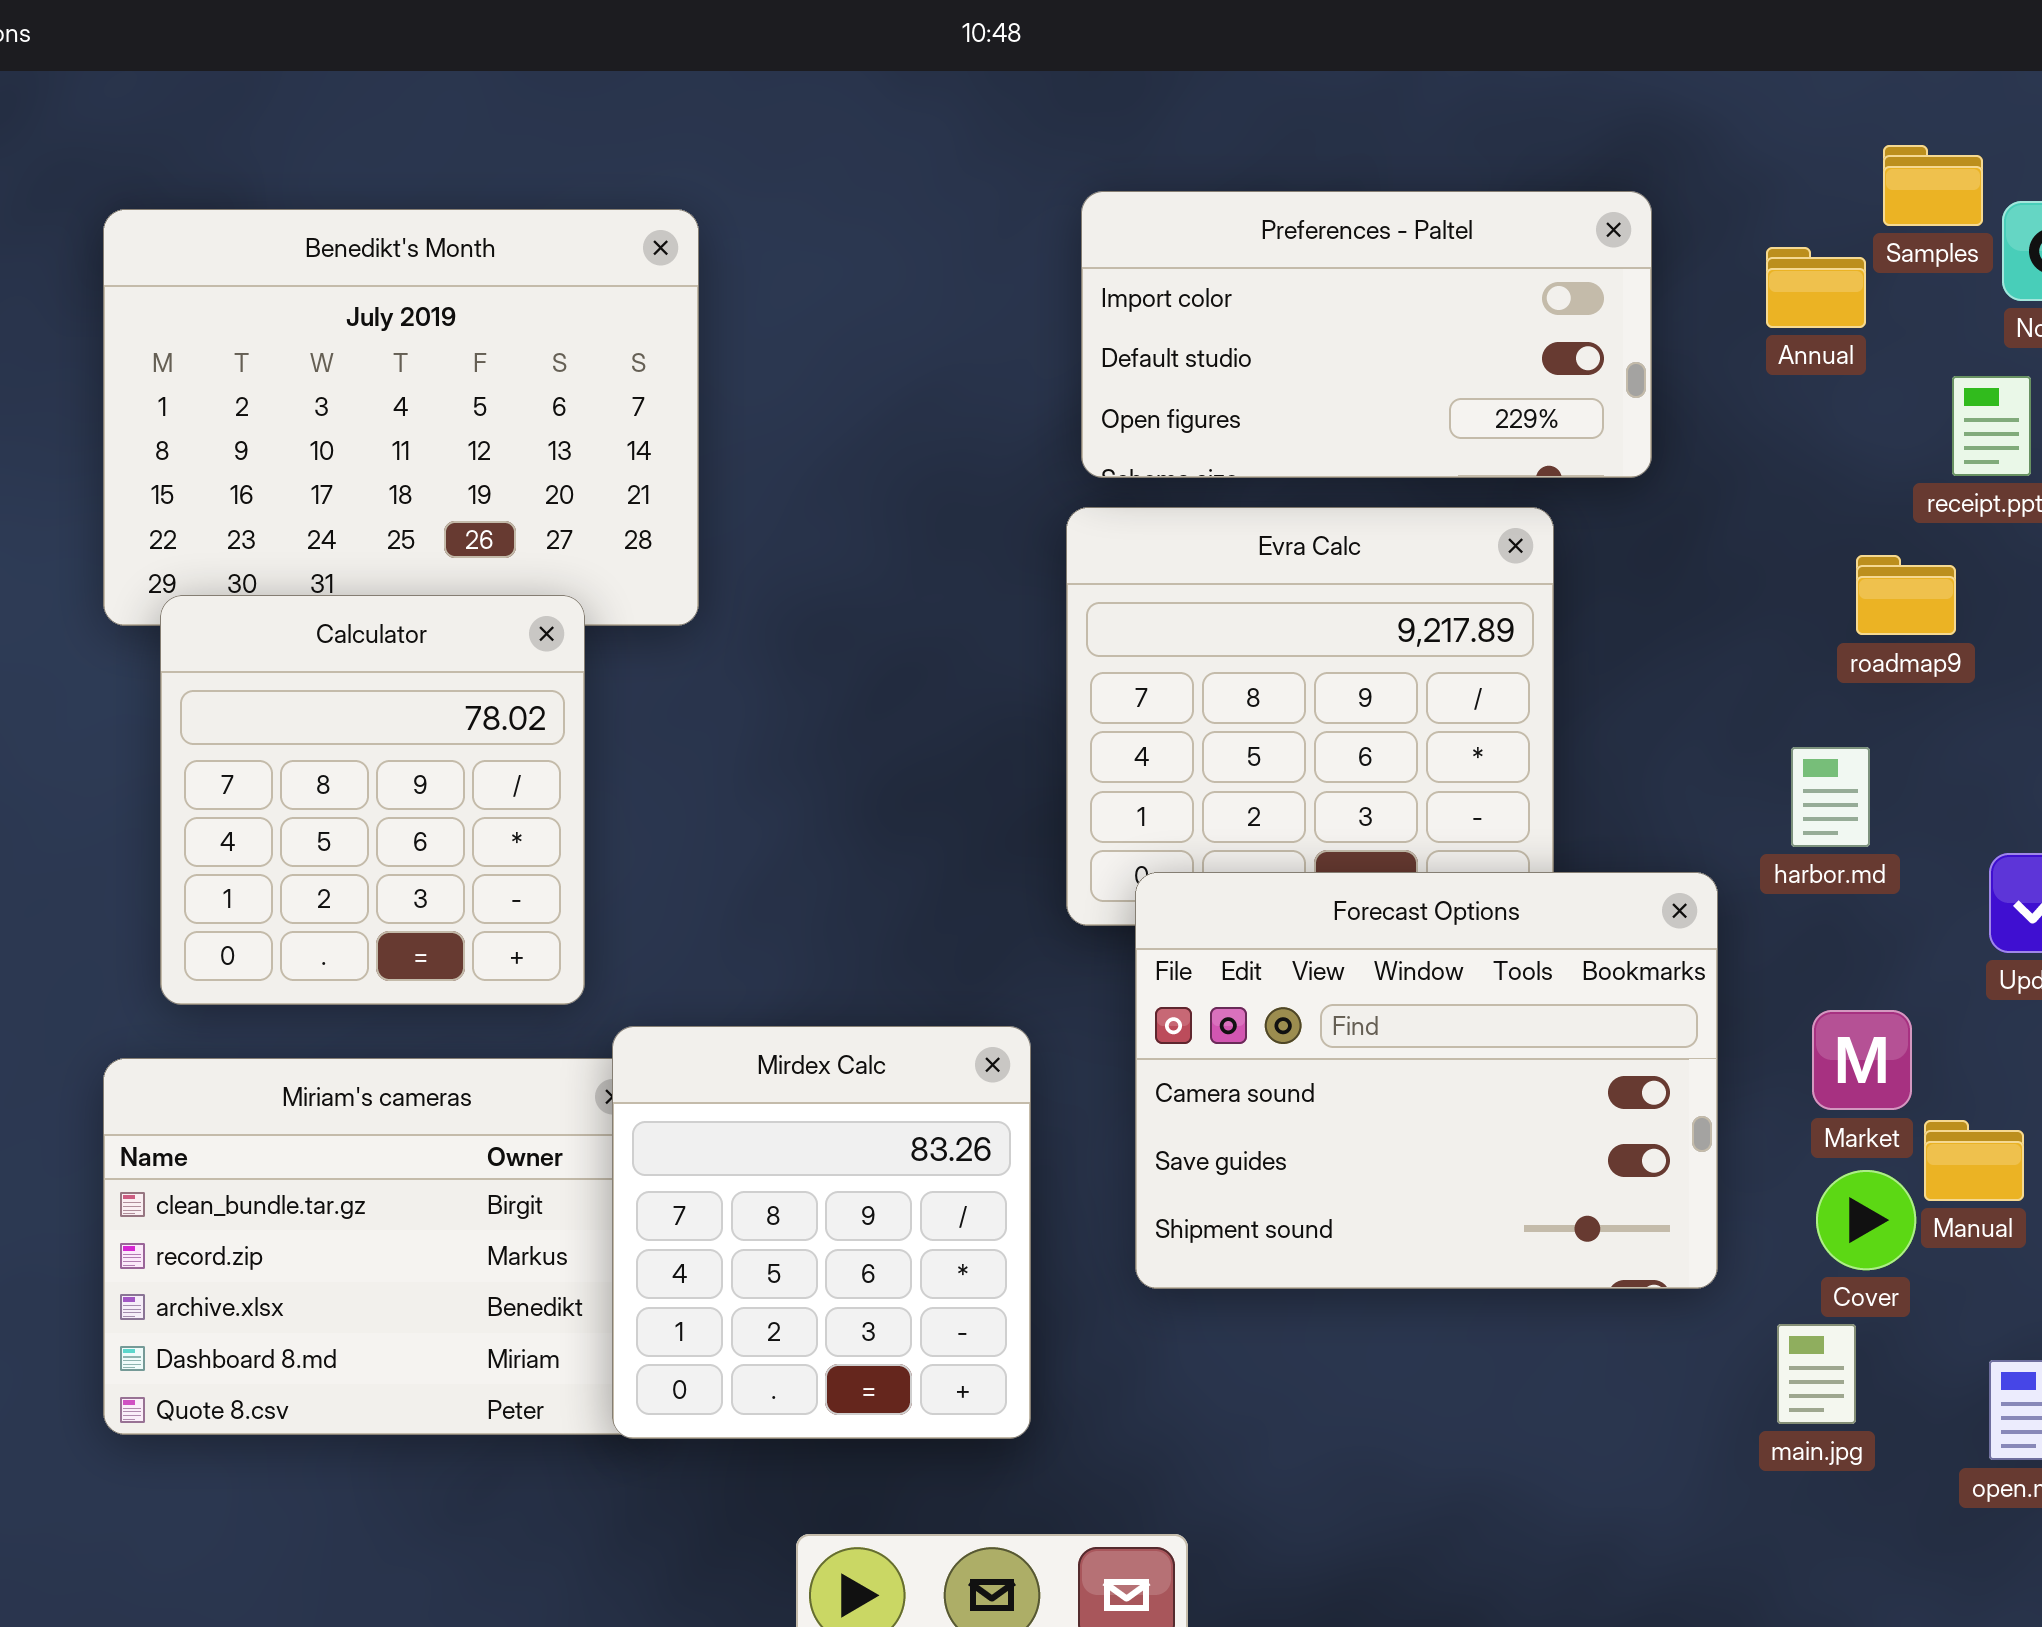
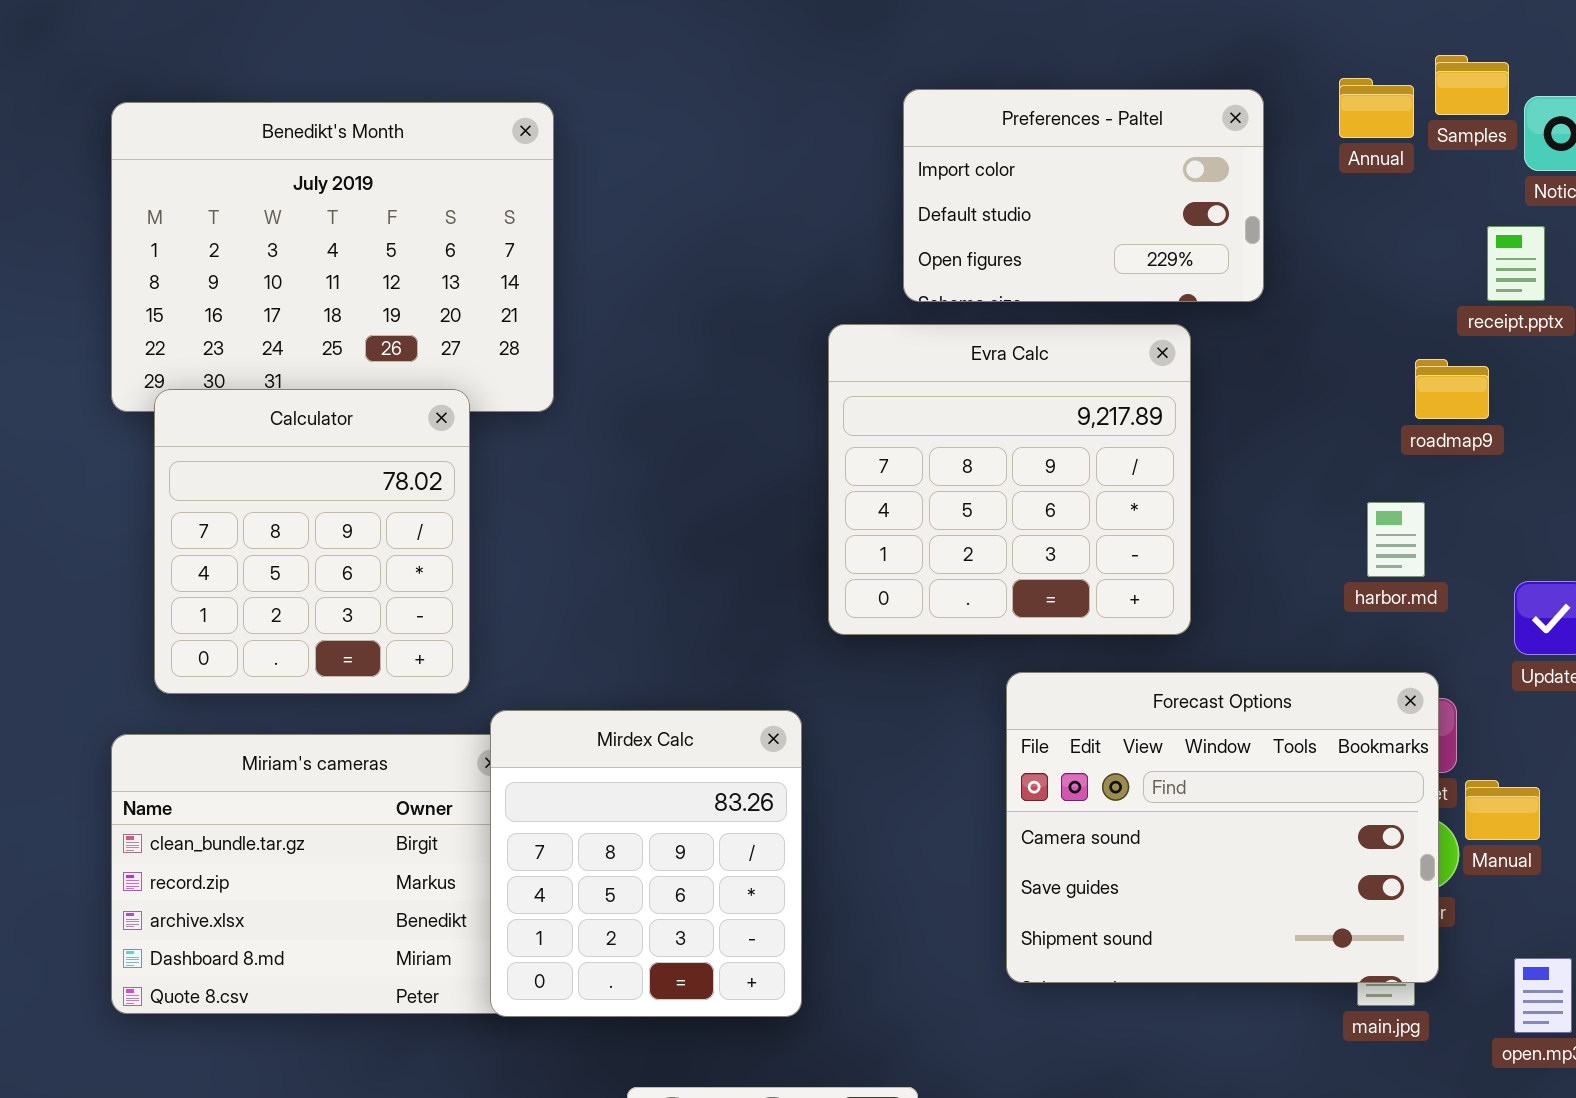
Preferences - Paltel: [1081,191,1652,478] -> [903,89,1264,302], resized
Annual: [1766,247,1866,328] -> [1339,78,1414,138], moved
Forecast Options: [1135,872,1718,1289] -> [1006,672,1439,983], moved

